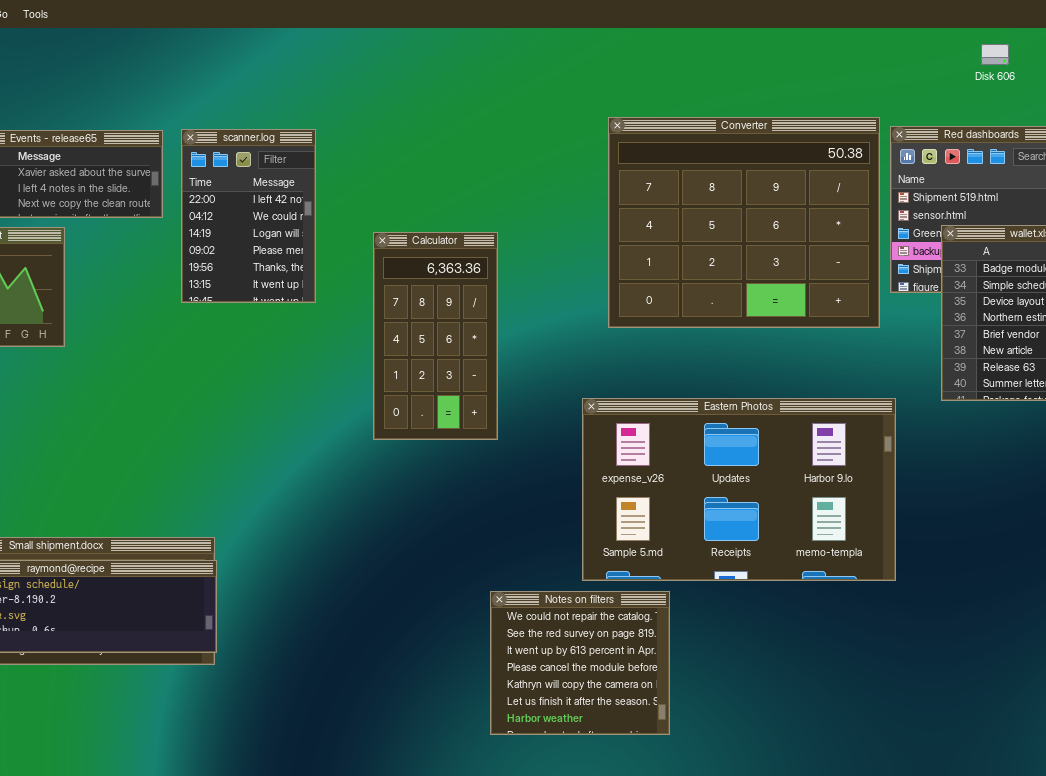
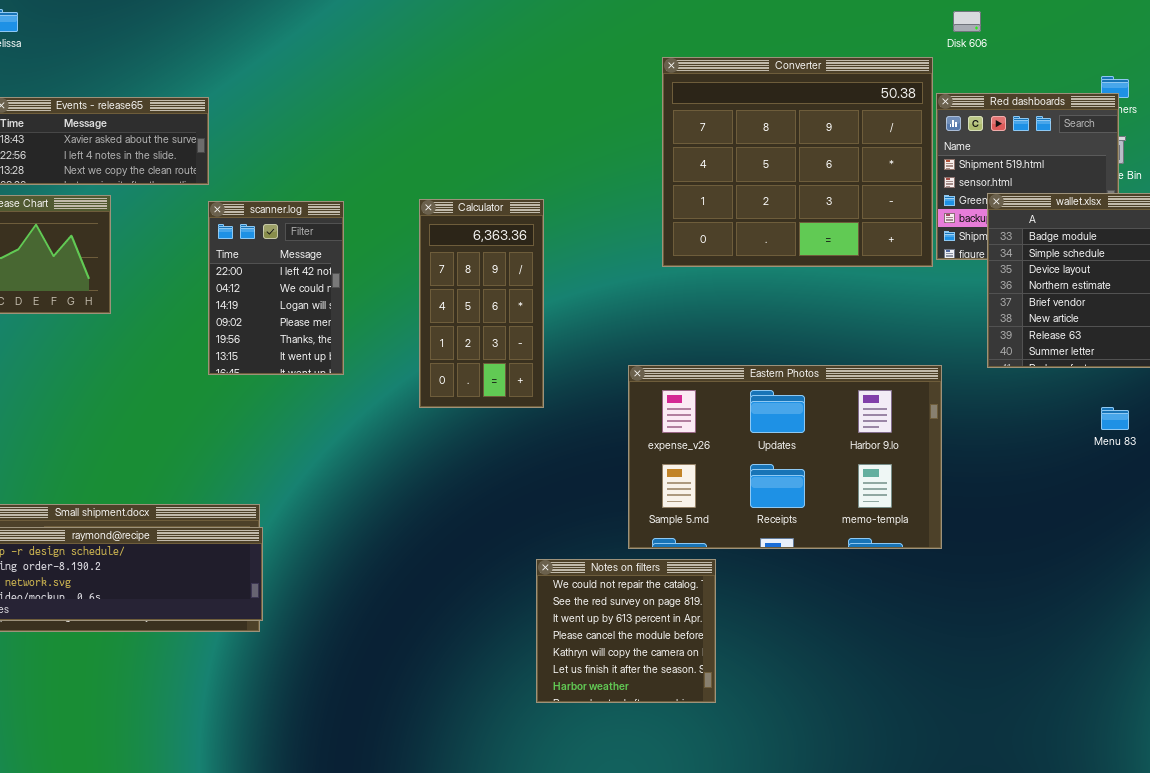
Disk 606: [981,44,1009,65] -> [953,11,981,32], moved
Converter: [608,117,880,328] -> [662,57,933,267], moved
scanner.log: [181,129,316,303] -> [208,201,344,375], moved

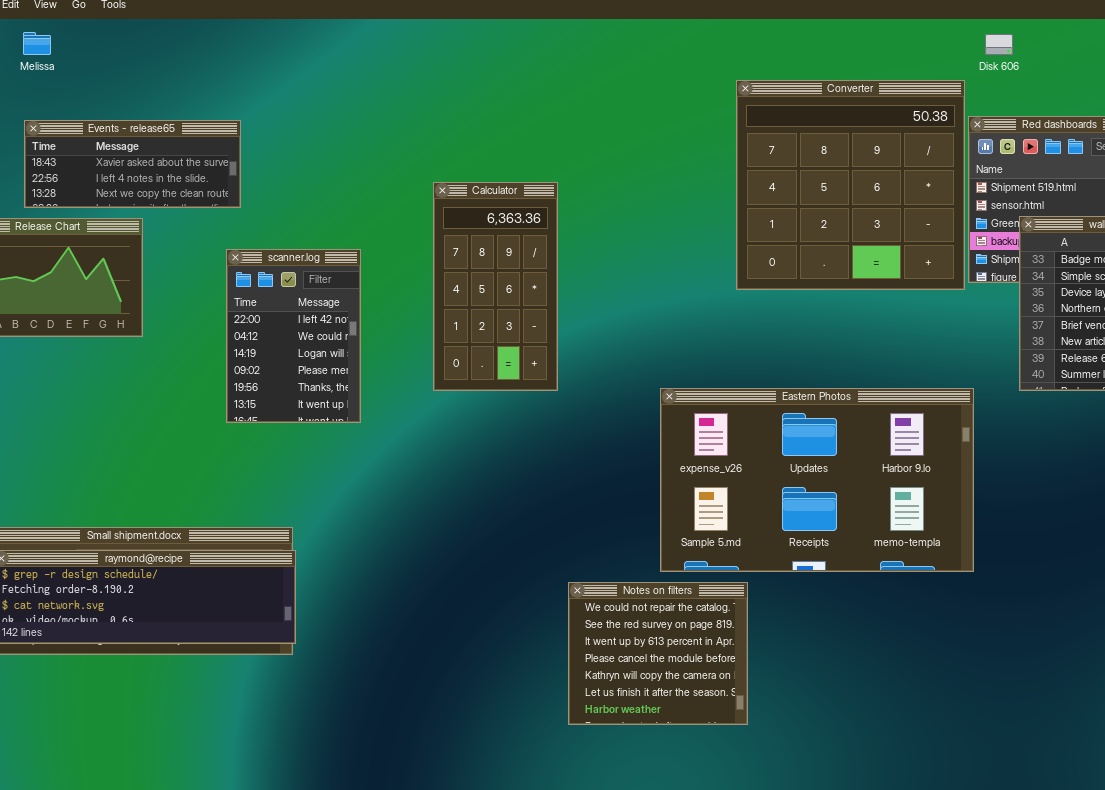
Converter: [662,57,933,267] -> [736,80,965,290], resized
Calculator: [419,199,544,408] -> [433,182,558,391], moved
scanner.log: [208,201,344,375] -> [226,249,361,423], moved

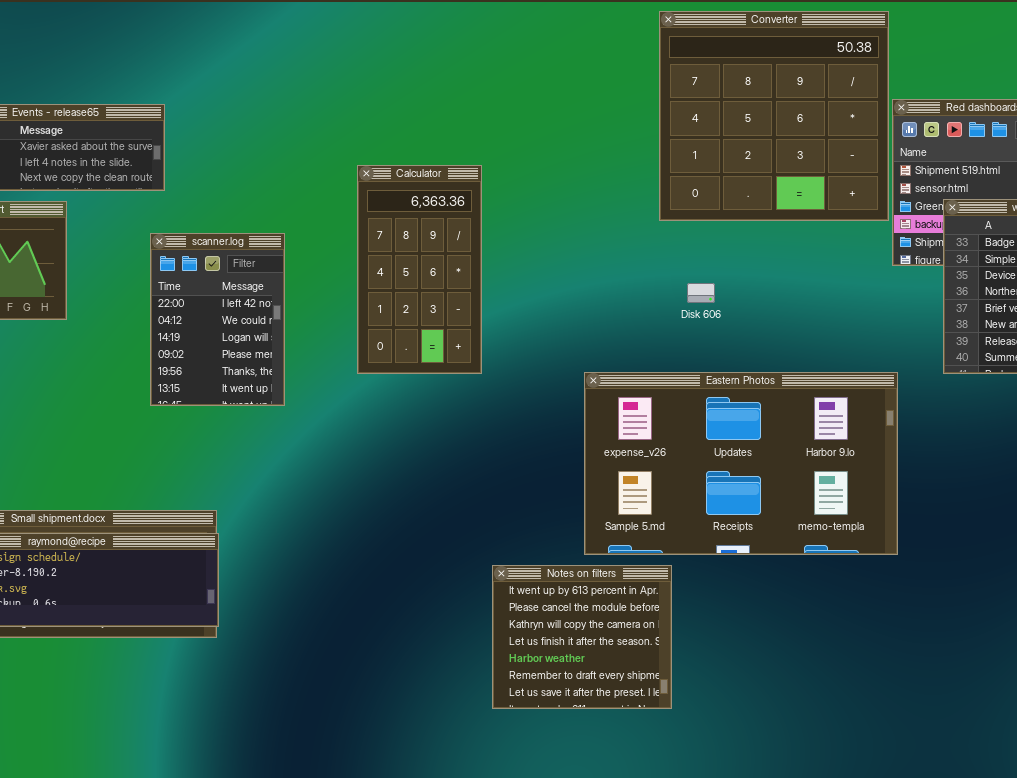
Disk 606: [985,34,1013,55] -> [687,283,715,303], moved
Converter: [736,80,965,290] -> [659,11,889,221], moved
Notes on filters: [568,582,748,725] -> [492,565,672,709], scrolled down 2 rows

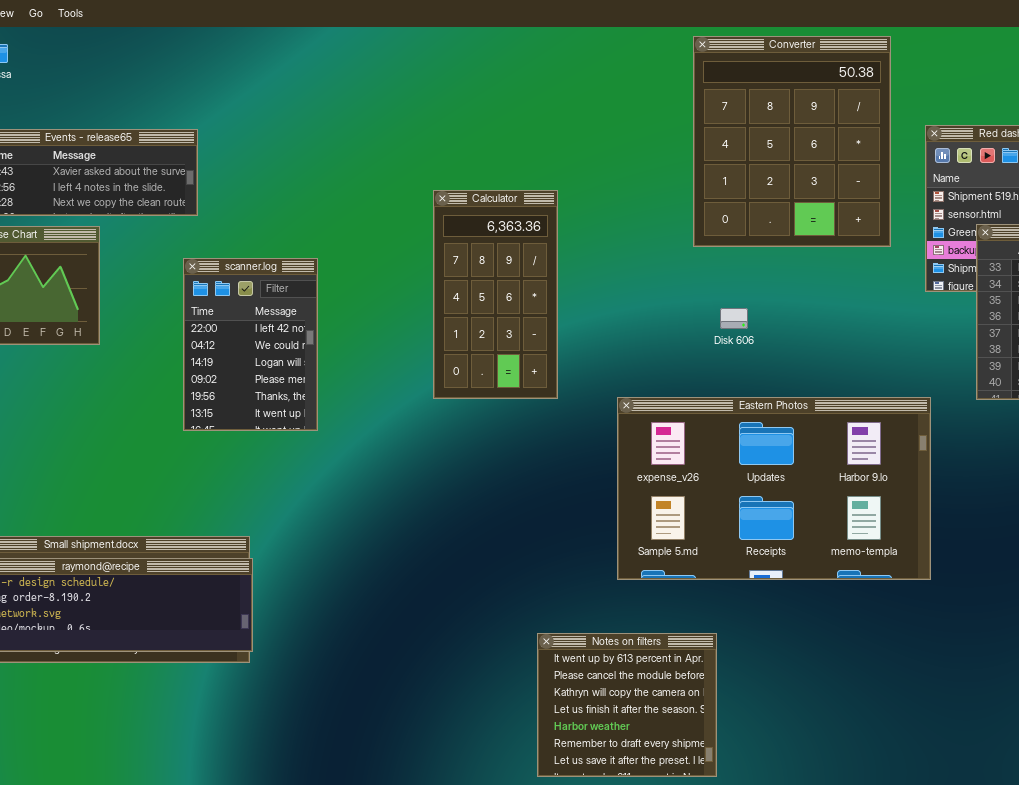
Converter: [659,11,889,221] -> [693,36,891,247], resized
Calculator: [357,165,482,374] -> [433,190,558,399], moved
Notes on filters: [492,565,672,709] -> [537,633,717,777], moved

